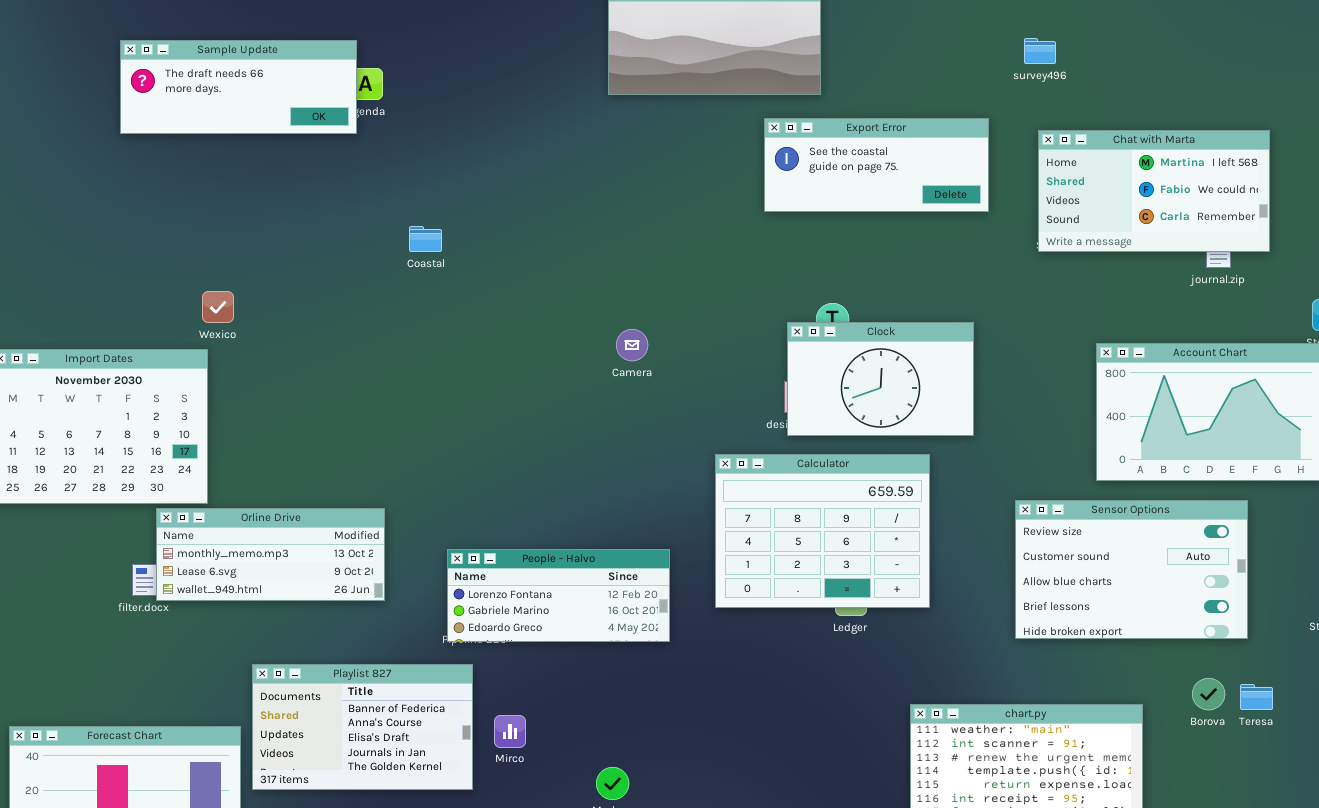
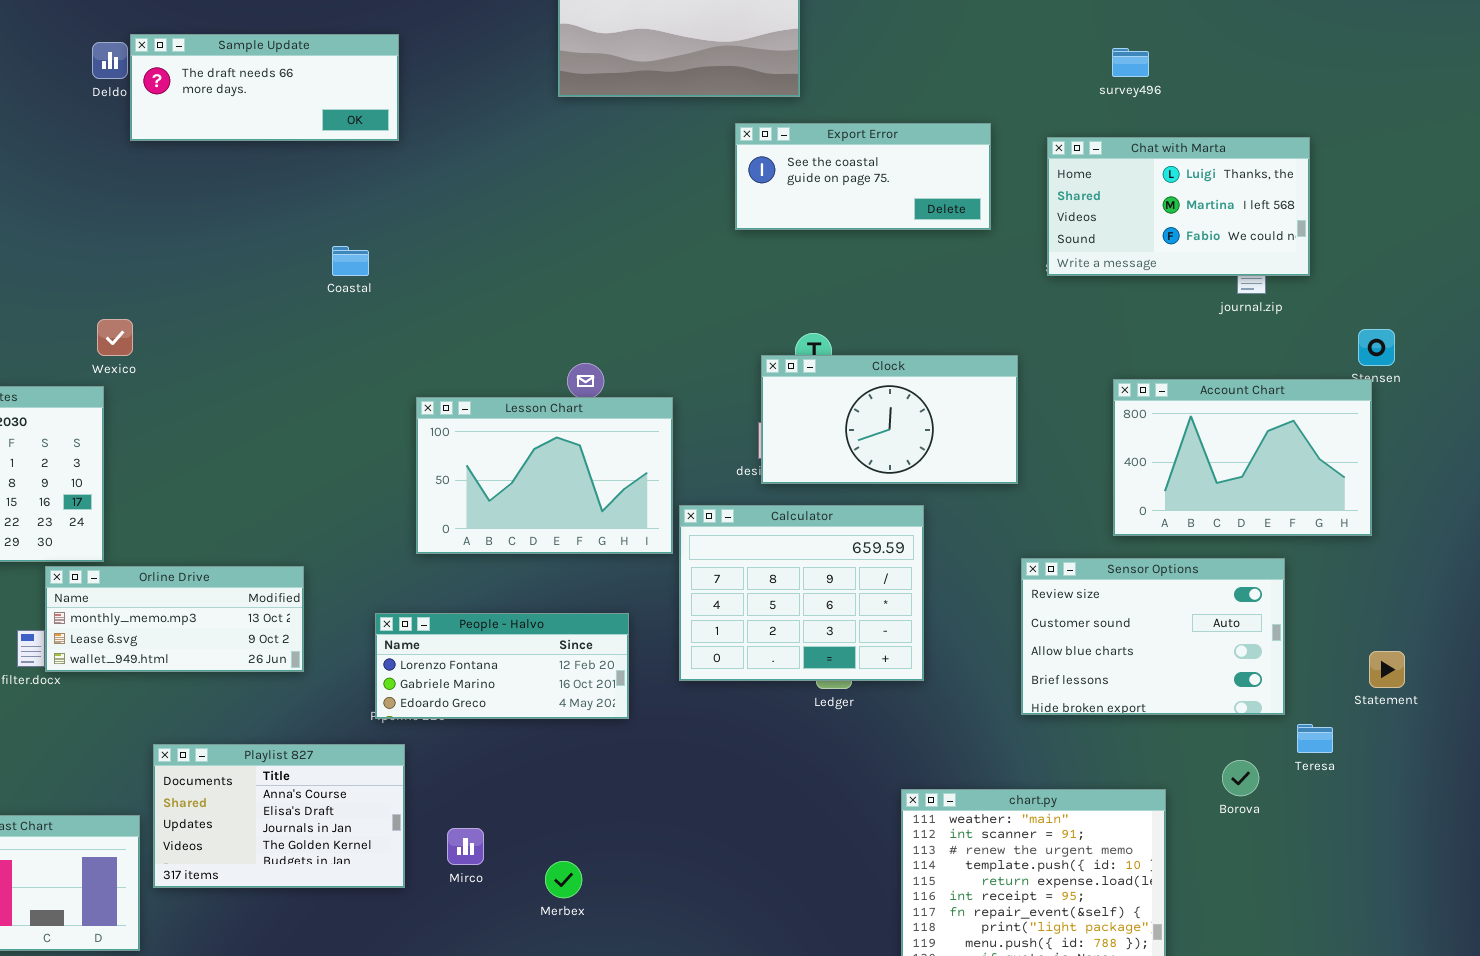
survey496: [1024,38,1056,64] -> [1112,48,1149,77], moved
Sample Update: [120,40,357,134] -> [130,34,399,141], moved
Chat with Marta: [1038,130,1270,252] -> [1047,137,1310,276], scrolled up 1 row
Clock: [787,322,974,436] -> [761,355,1018,484], resized
Lesson Chart: none -> [416,397,673,554], opened
Playlist 827: [252,664,473,790] -> [153,744,405,888], scrolled down 1 row
Teresa: [1240,684,1273,710] -> [1297,724,1333,753], moved
Mirco: [494,715,526,748] -> [447,828,484,865], moved

